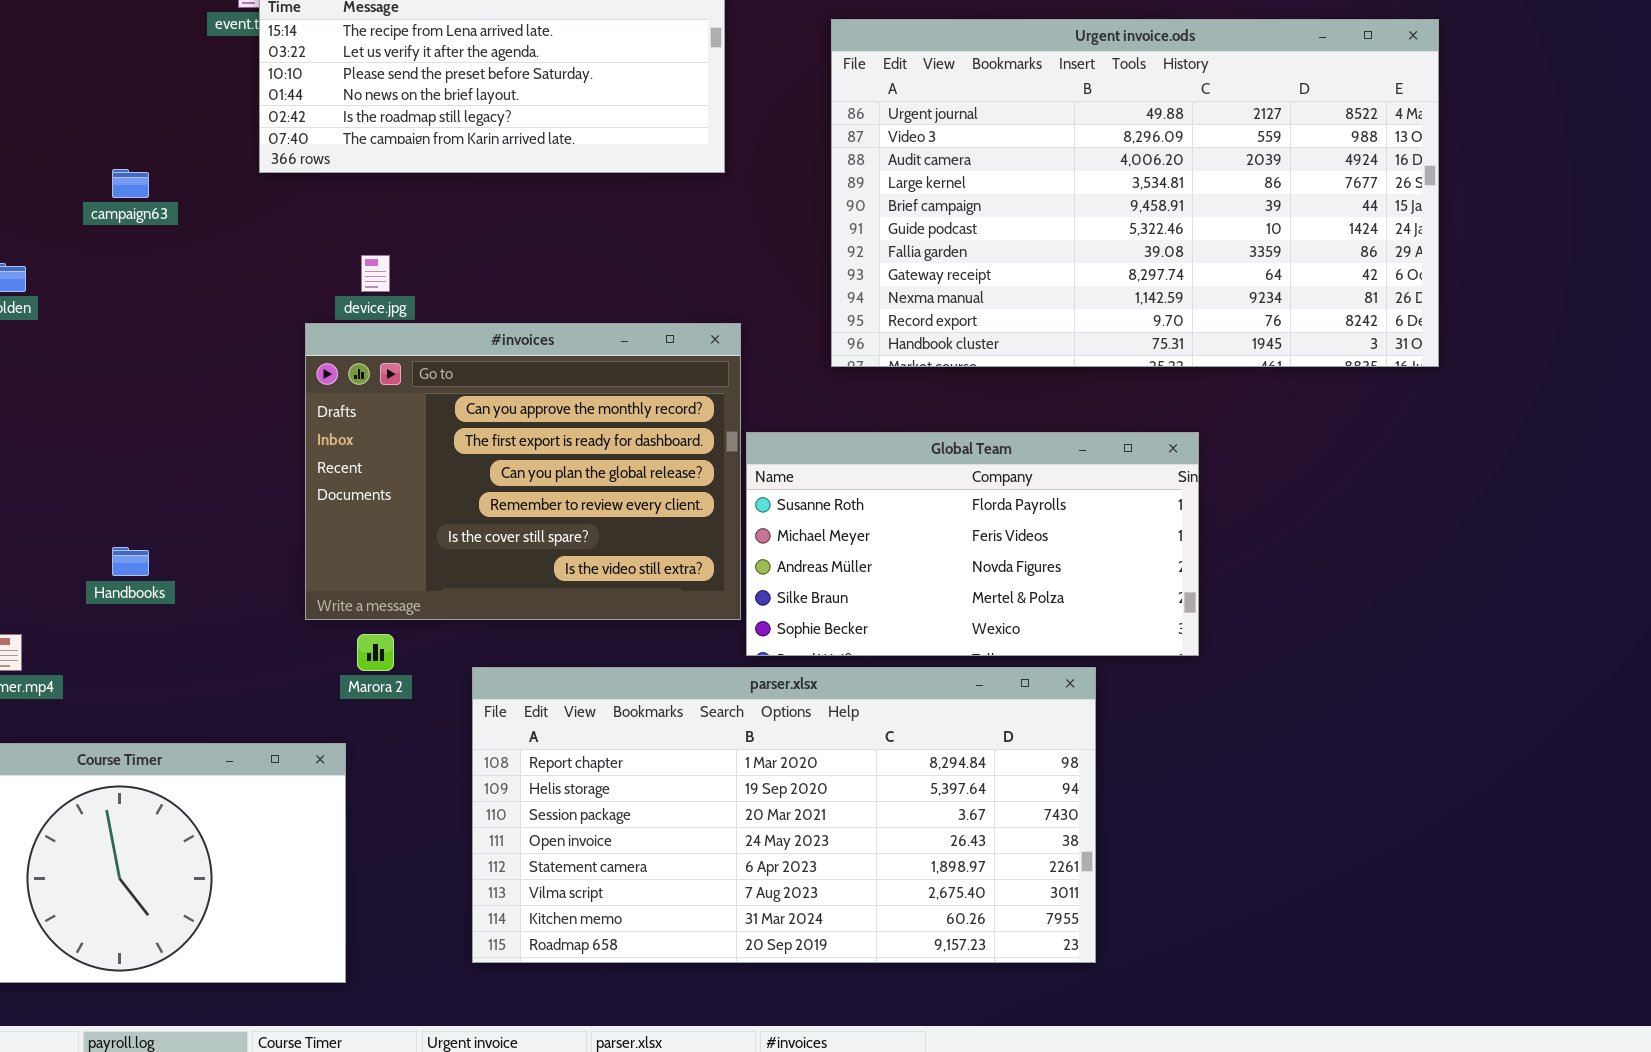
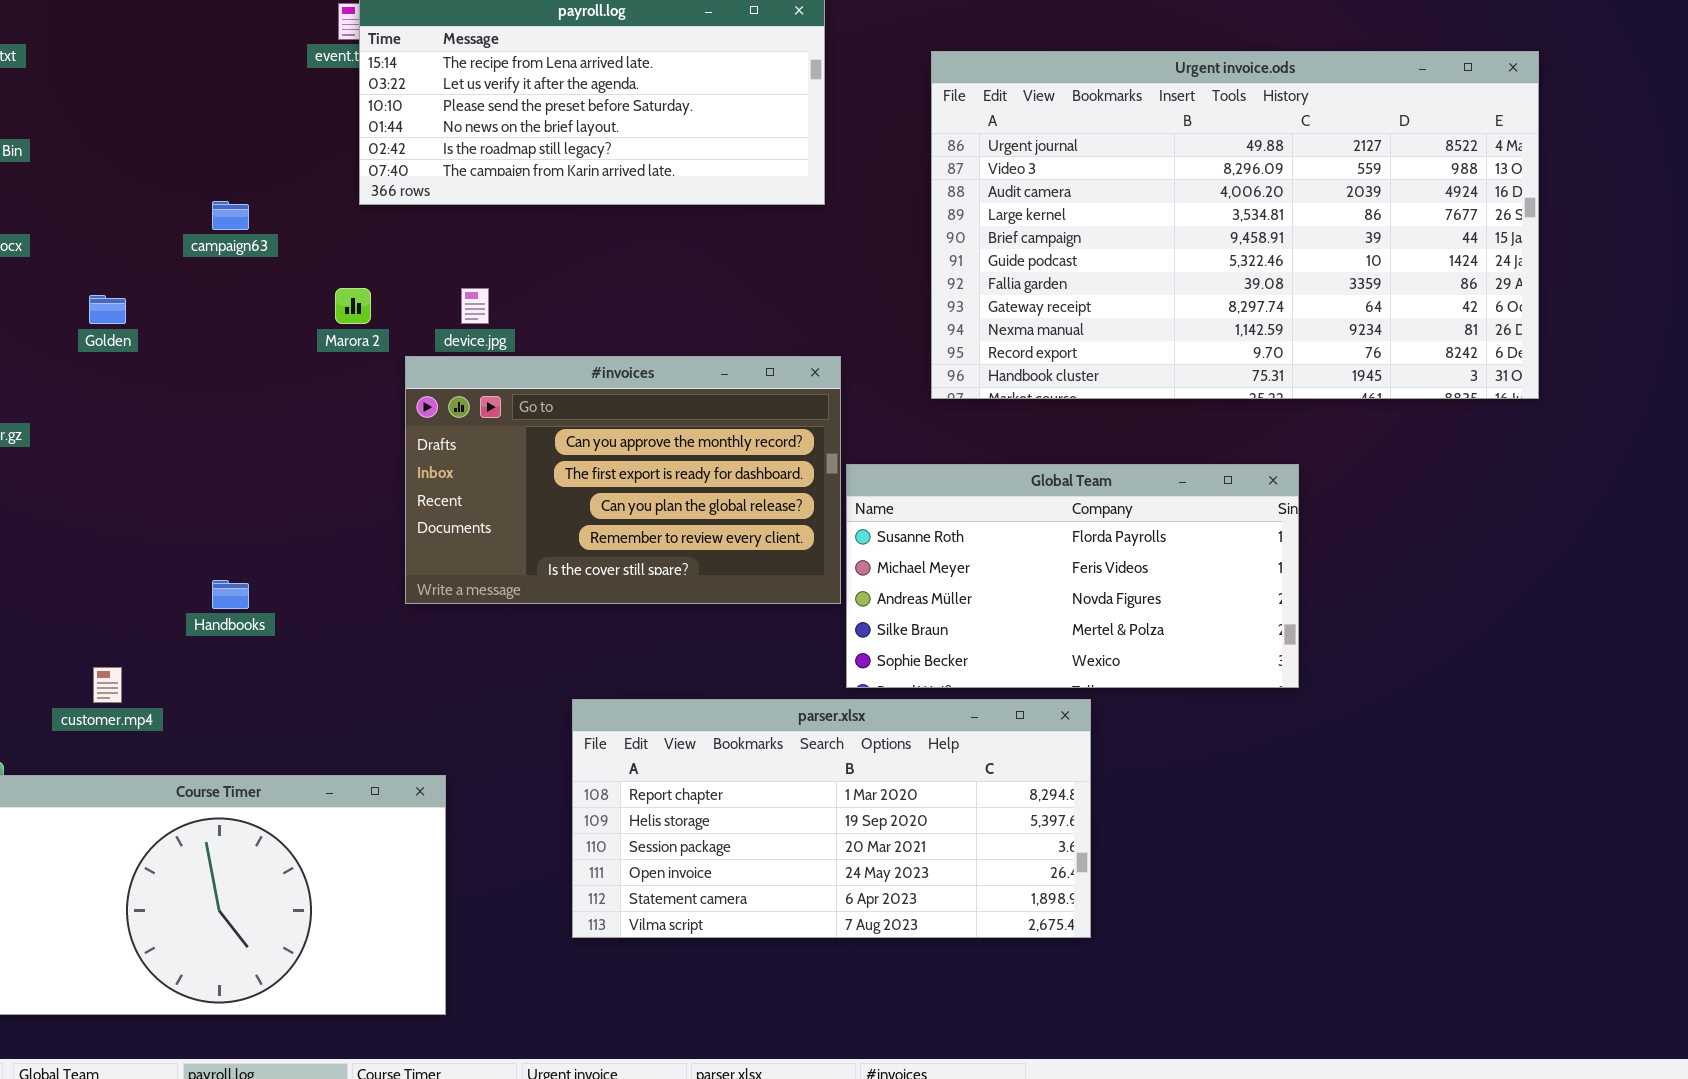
#invoices: [305,323,741,620] -> [405,356,841,604], resized
Marora 2: [357,634,394,671] -> [335,288,371,324], moved
parser.xlsx: [472,667,1096,963] -> [572,699,1091,938], resized

